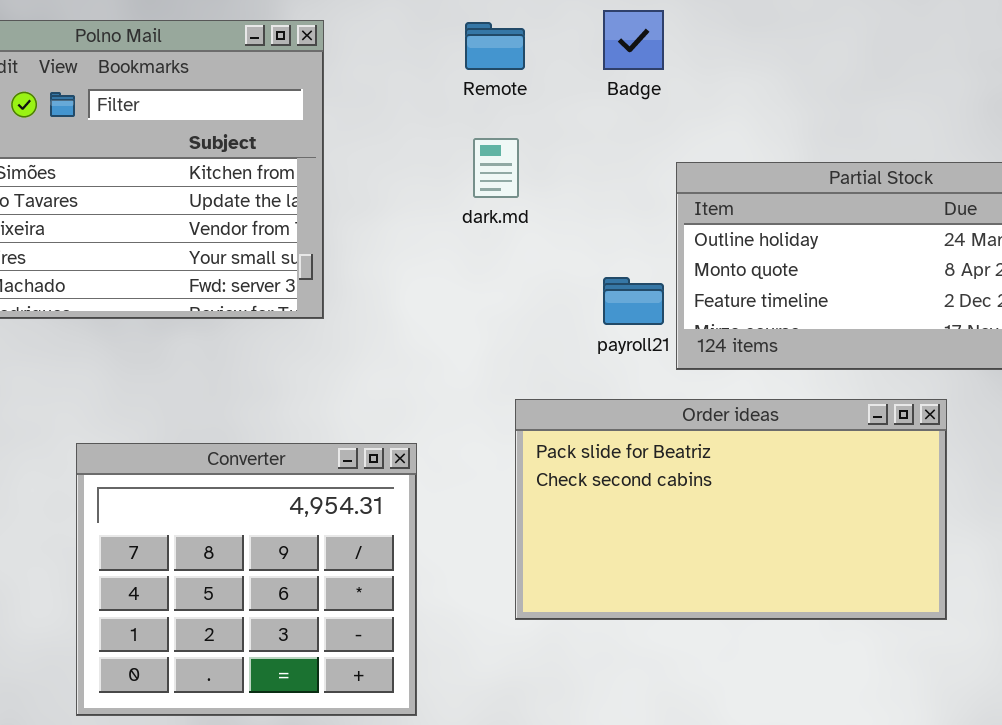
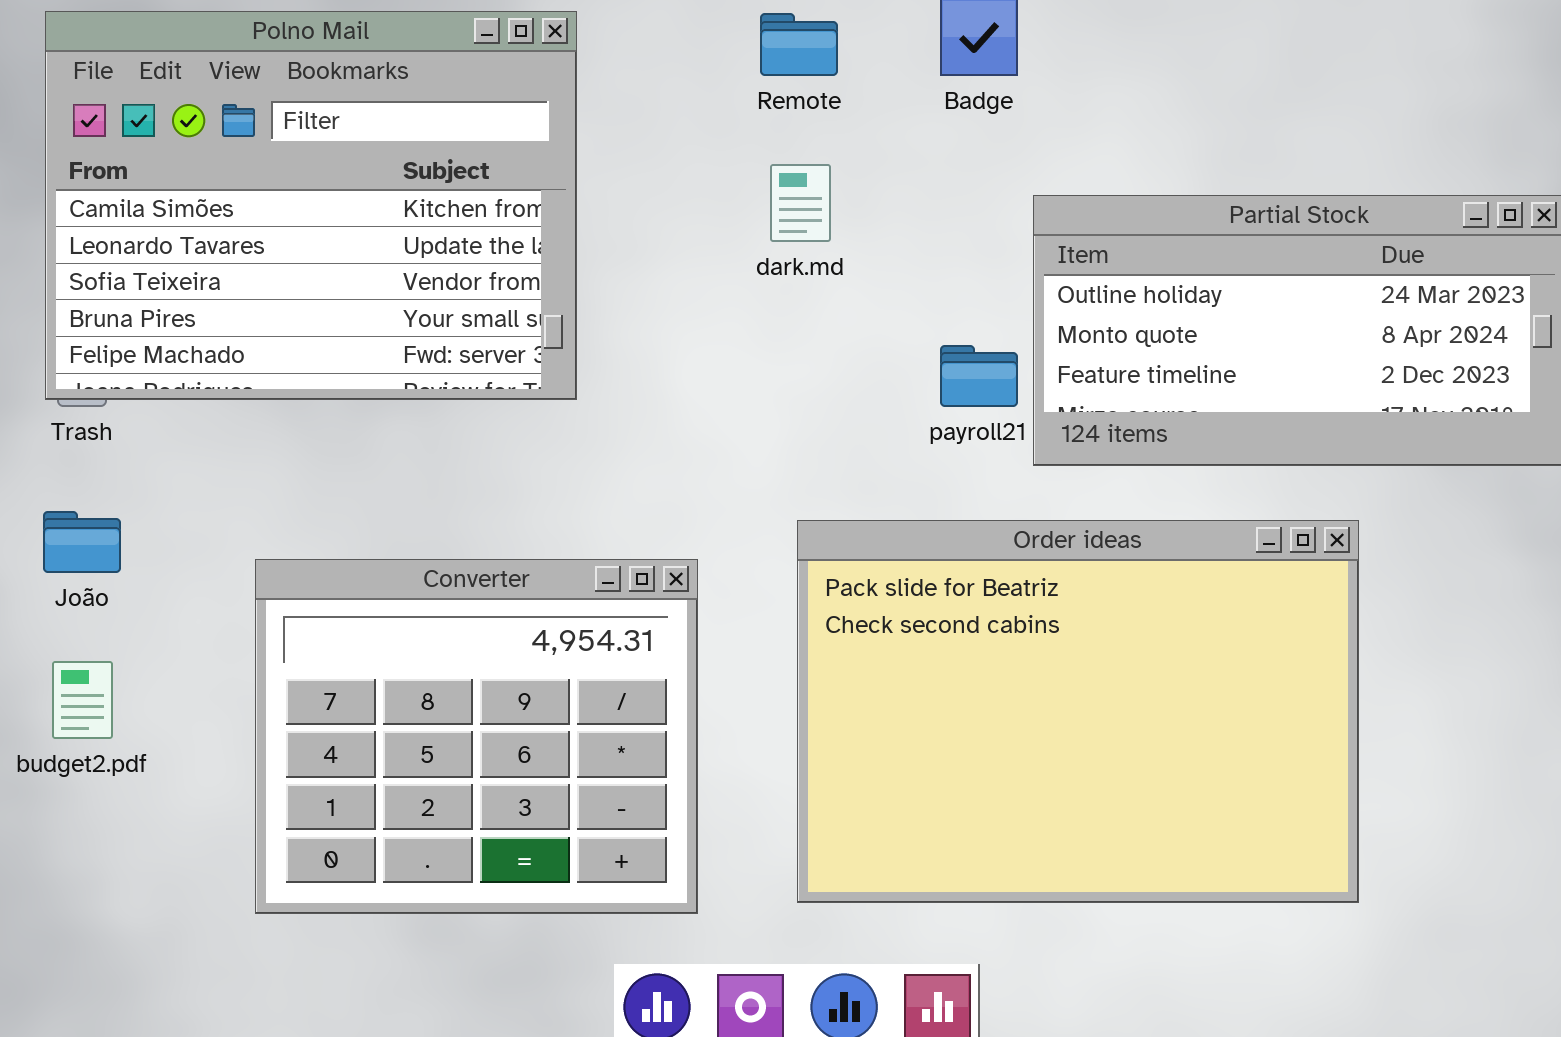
Order ideas: [515,399,947,620] -> [797,520,1359,903], moved, resized

